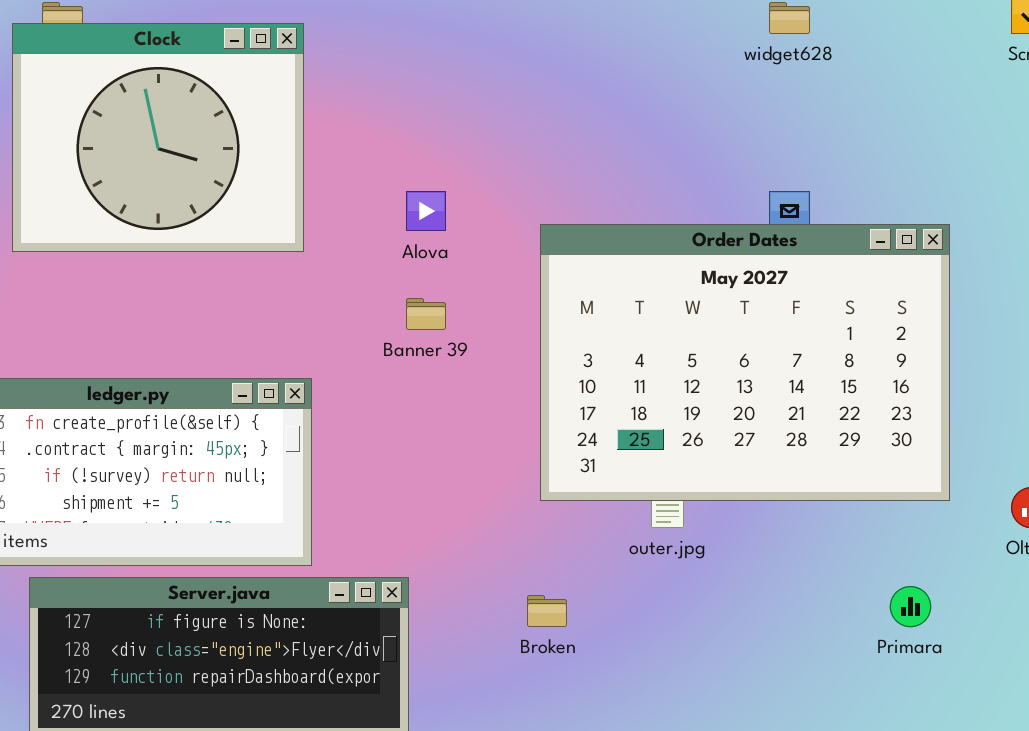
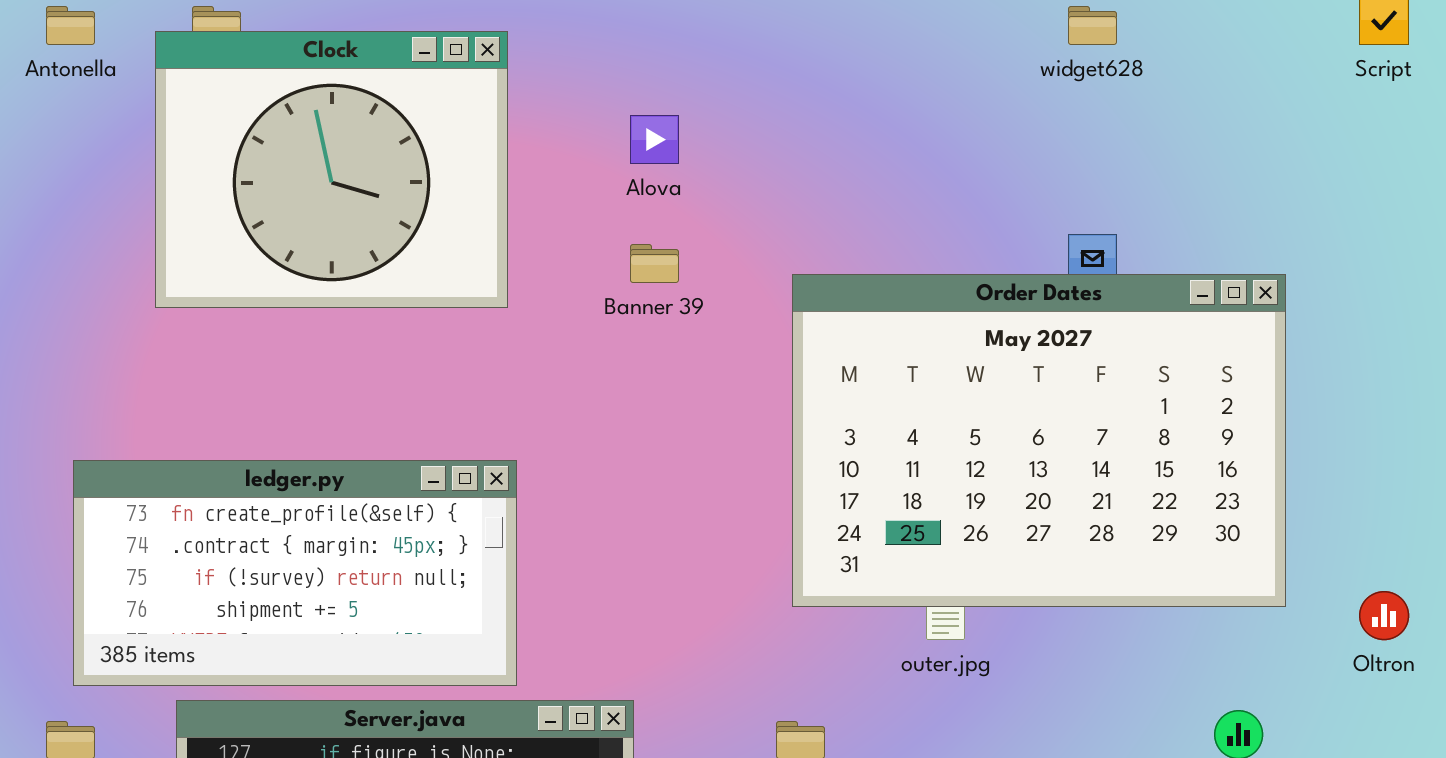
Alova: [406,191,446,231] -> [630,115,679,164], moved
Banner 39: [406,298,446,330] -> [630,244,679,283], moved

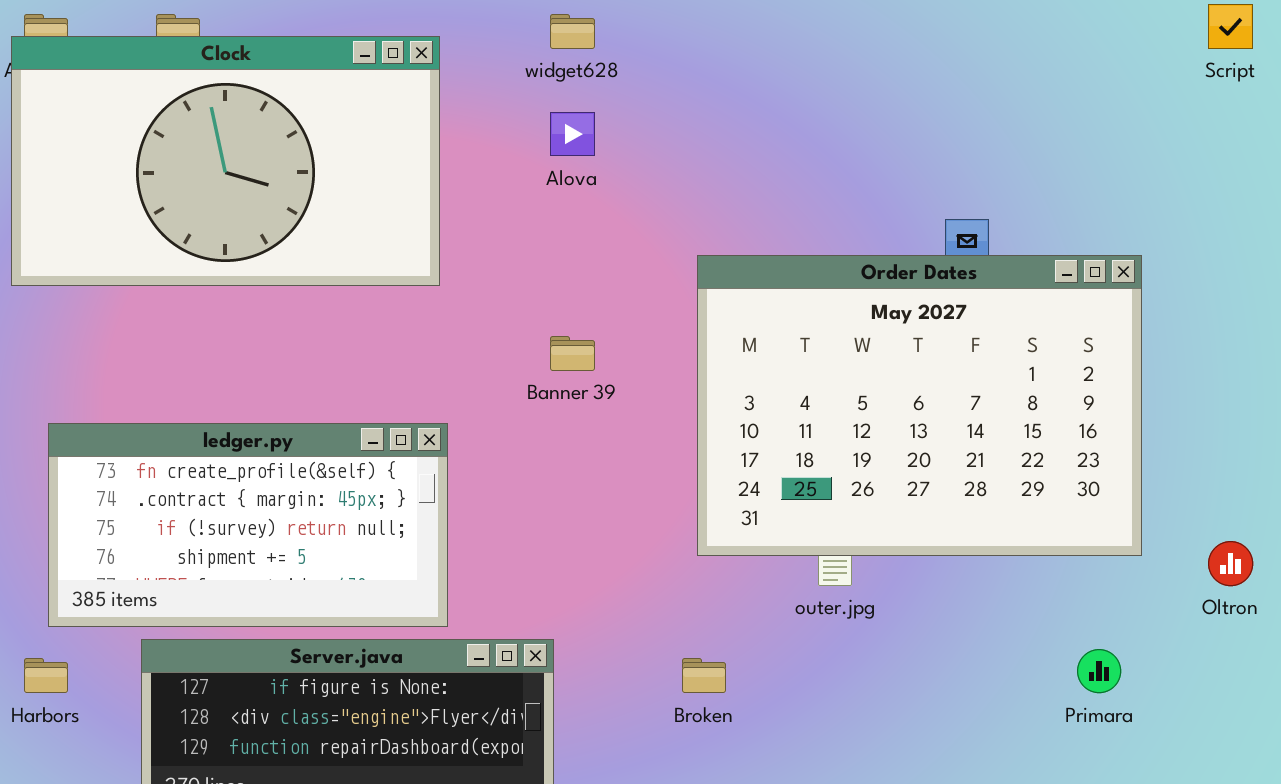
widget628: [1068,6,1117,45] -> [550,14,595,49], moved
Clock: [155,31,508,308] -> [11,36,440,286], resized
Banner 39: [630,244,679,283] -> [550,336,595,371], moved

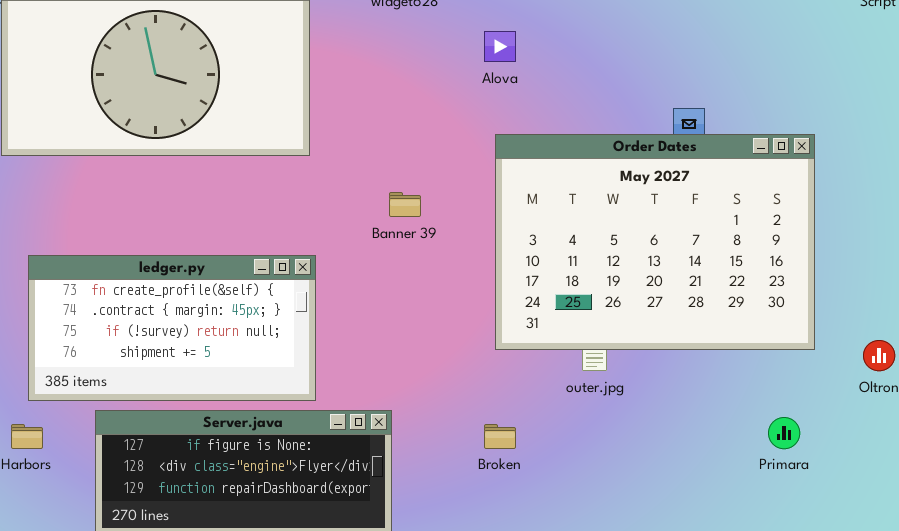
Alova: [550,112,595,156] -> [484,31,516,62], moved

